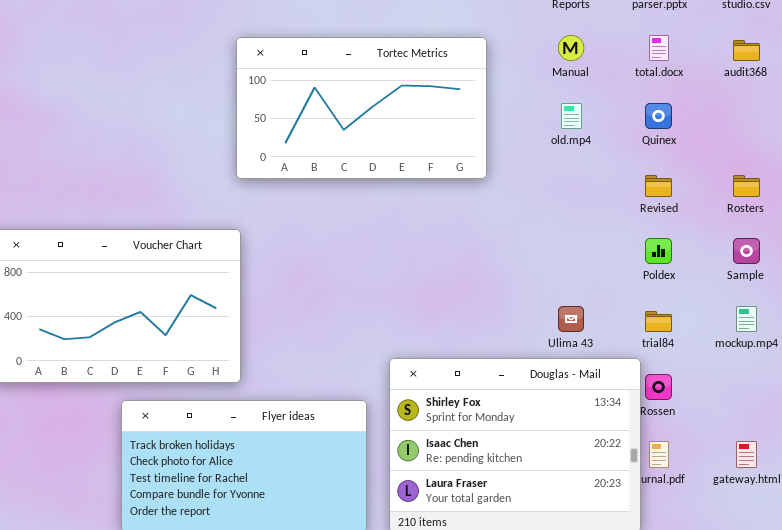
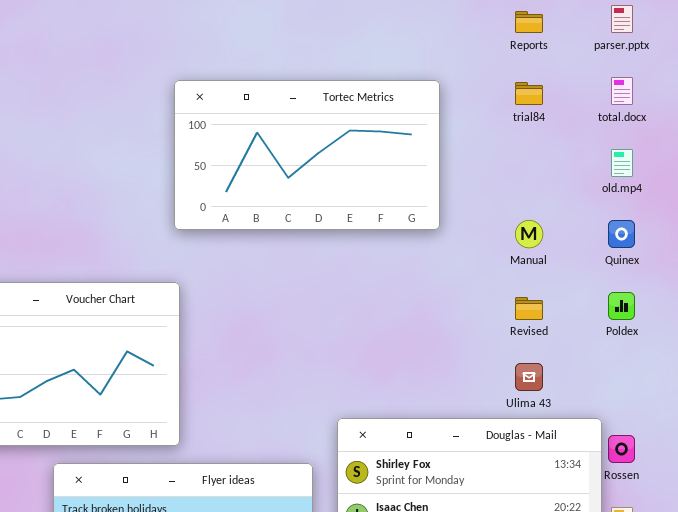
Manual: [558,35,584,61] -> [515,220,543,248], moved
old.mp4: [561,103,582,129] -> [611,149,633,177], moved
Quinex: [645,103,672,129] -> [608,220,635,248], moved
Revised: [645,175,672,197] -> [515,297,543,320], moved
trial84: [645,311,672,332] -> [515,82,543,105], moved

